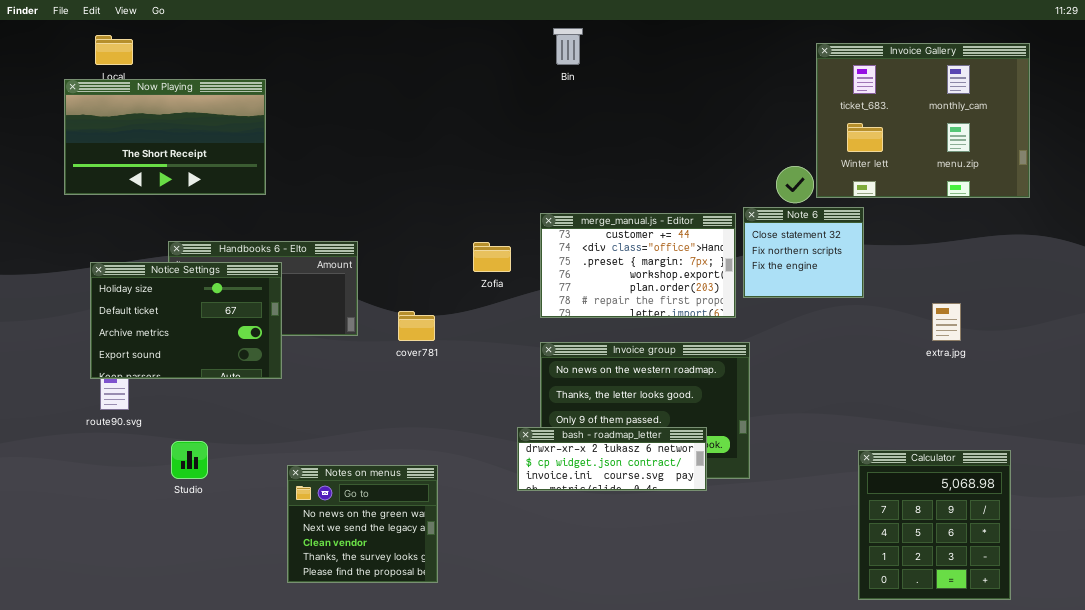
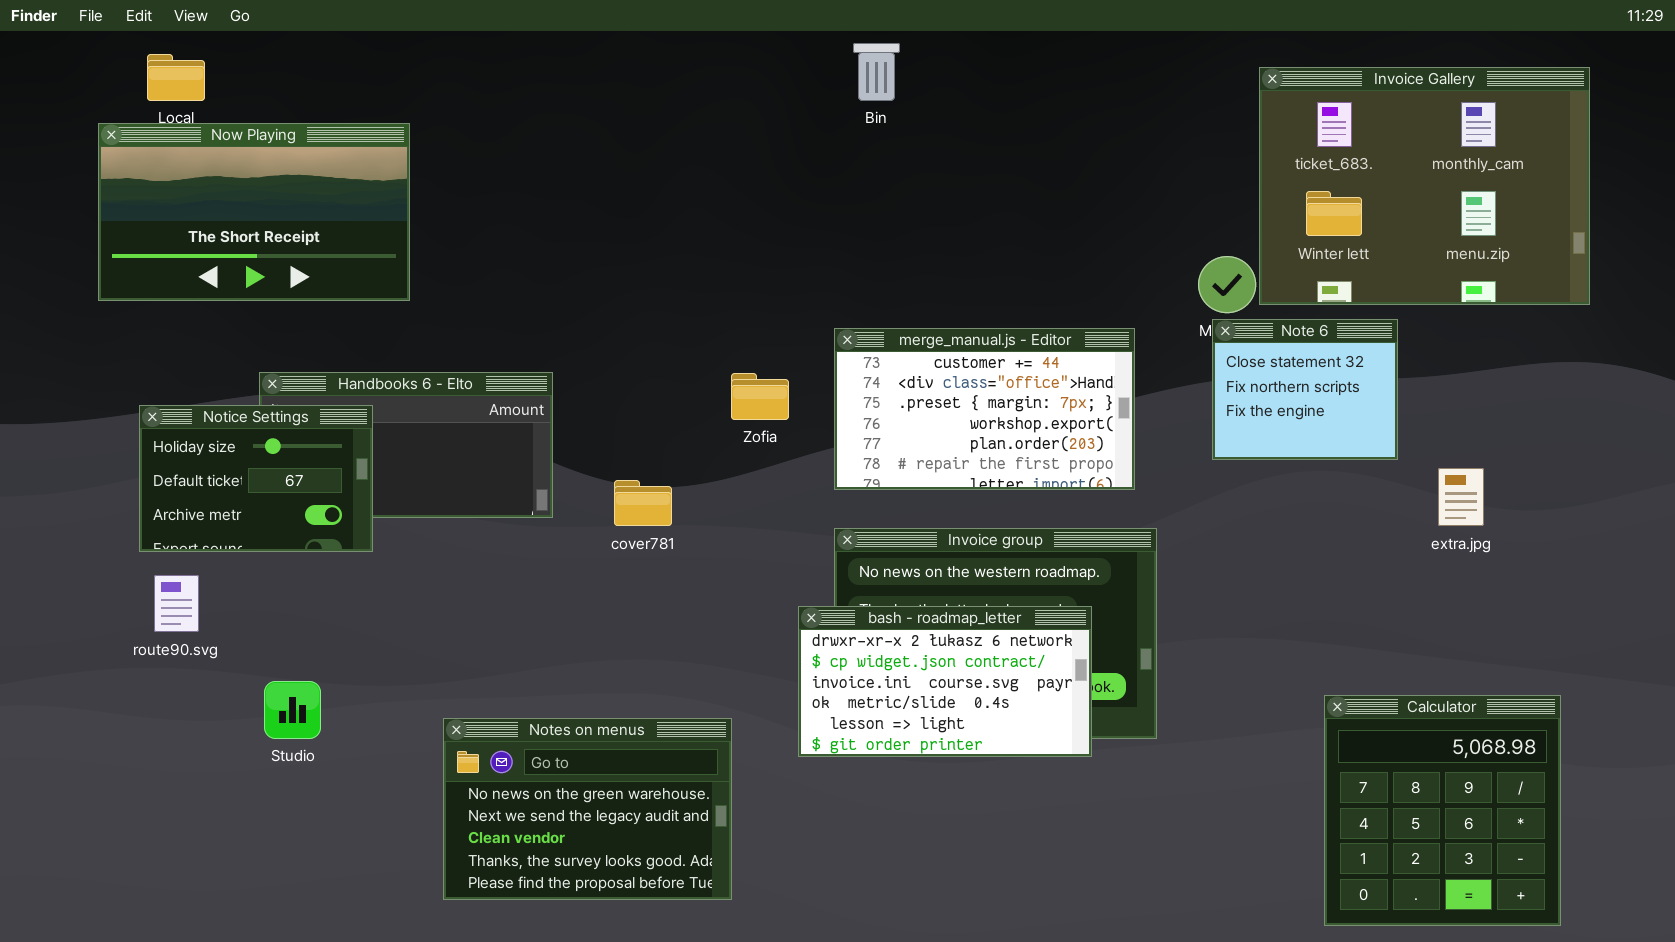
Note 6: [743,207,864,298] -> [1212,319,1398,460], moved
Notice Settings: [90,262,282,379] -> [139,405,373,552], resized
bash - roadmap_letter: [517,427,707,491] -> [798,606,1092,757], resized
Notes on menus: [287,465,438,583] -> [443,718,732,900], resized

